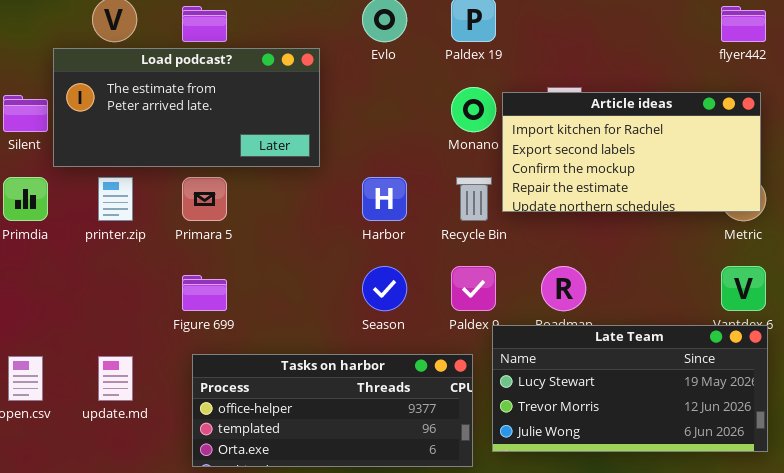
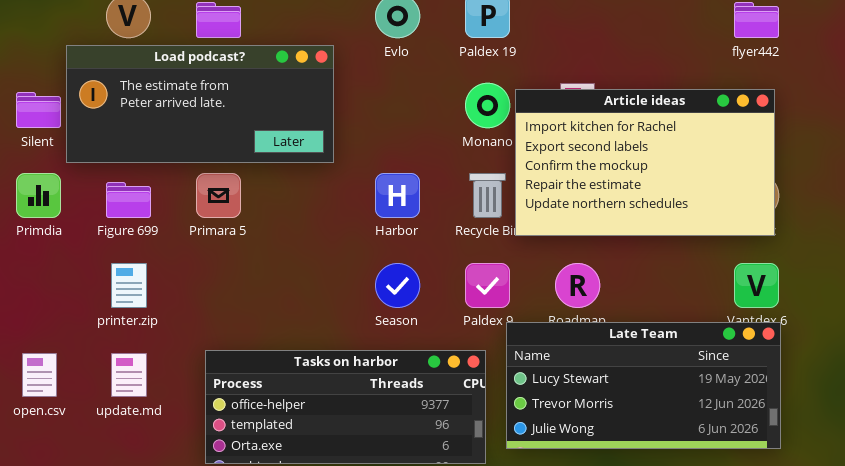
Article ideas: [502,92,761,212] -> [515,89,775,236], resized
printer.zip: [98,177,133,221] -> [111,263,147,308], moved
Figure 699: [182,275,227,311] -> [106,182,151,218], moved

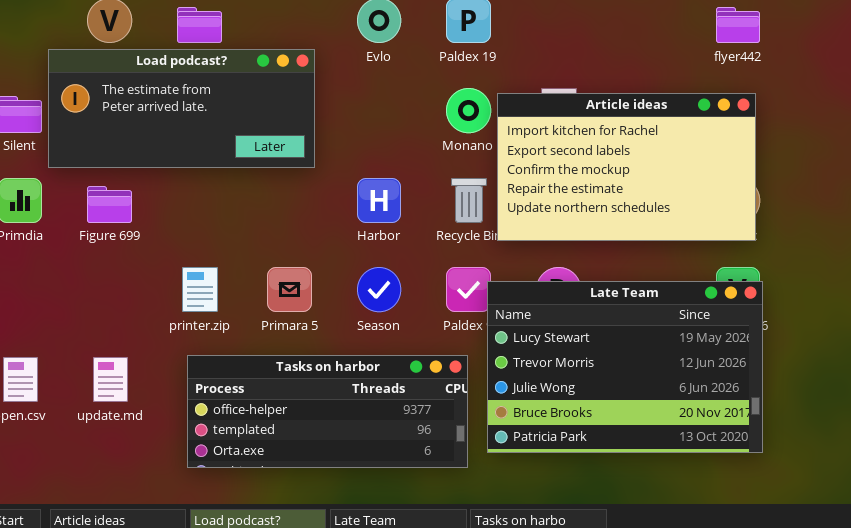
Primara 5: [196,173,241,218] -> [267,267,312,312], moved
printer.zip: [111,263,147,308] -> [182,267,218,312], moved
Late Team: [506,322,781,449] -> [487,281,763,453], resized

